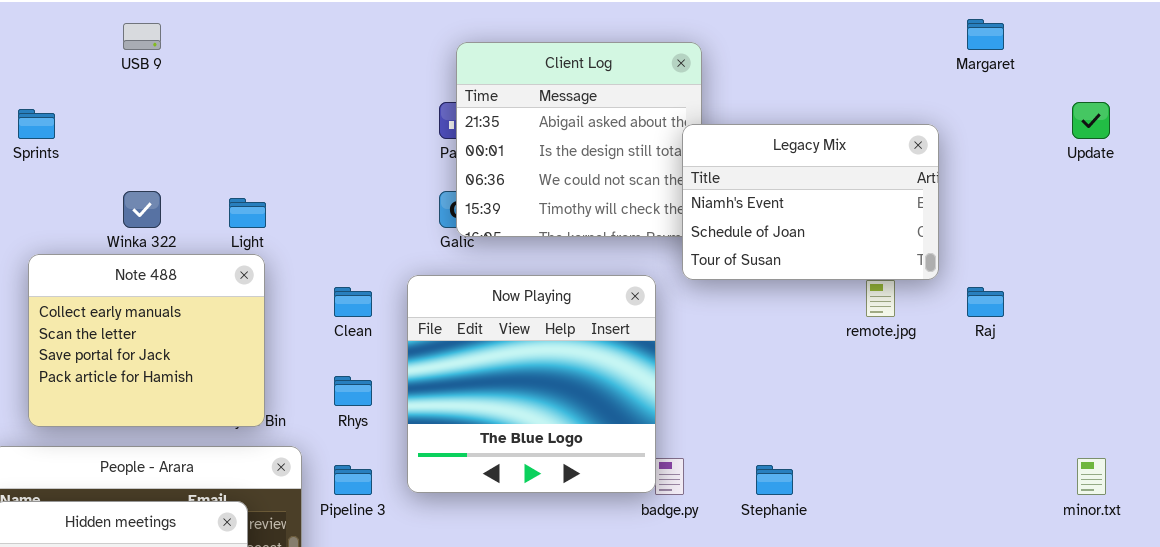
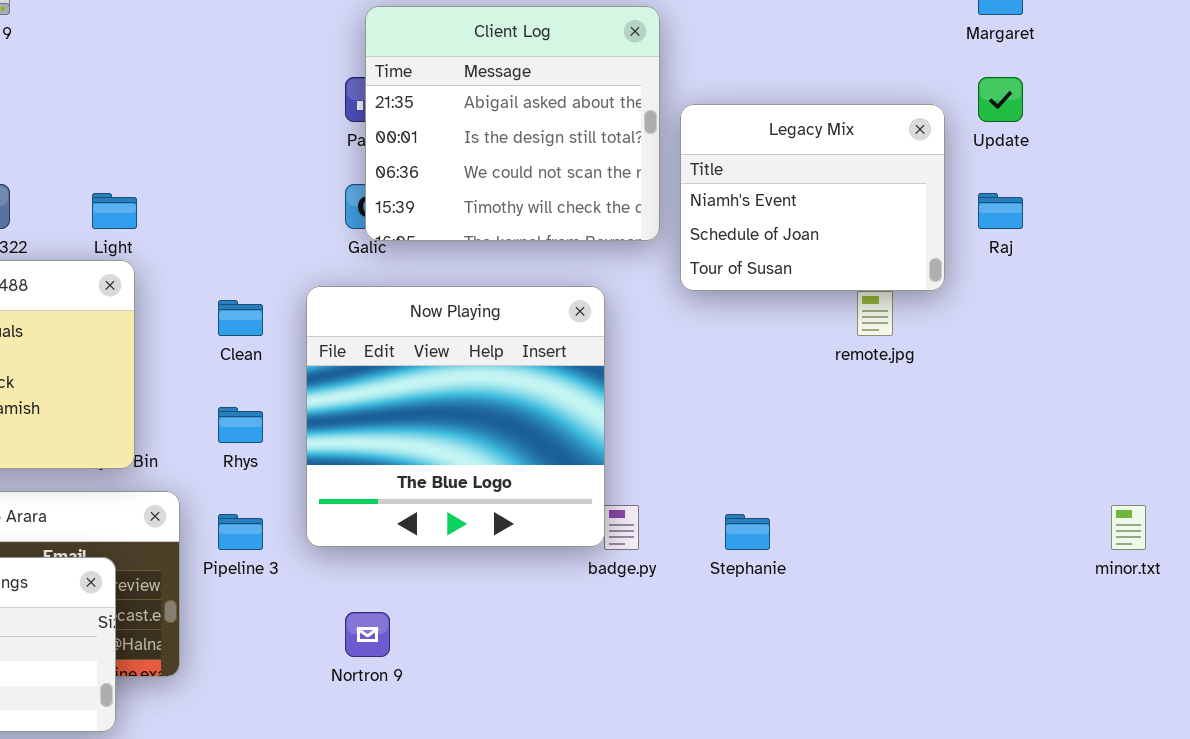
Update: [1072,102,1110,139] -> [978,77,1023,122], moved
Legacy Mix: [682,124,939,280] -> [680,104,945,291], resized
Raj: [967,287,1004,317] -> [978,193,1023,229], moved

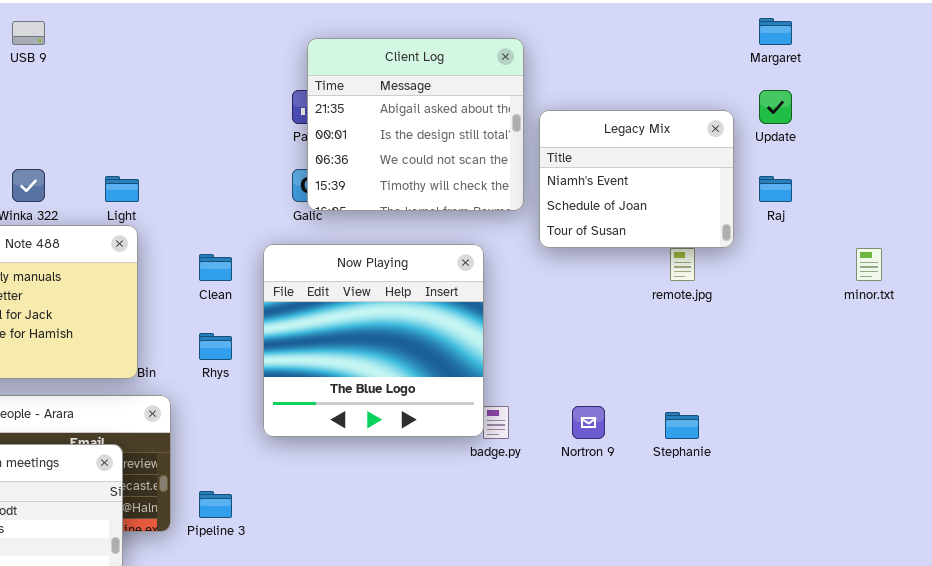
minor.txt: [1111,505,1146,550] -> [856,248,882,281], moved
Pipeline 3: [218,514,263,550] -> [199,491,232,518], moved
Stephanie: [725,514,770,550] -> [665,412,699,439], moved
Nortron 9: [345,612,390,657] -> [572,406,605,439], moved

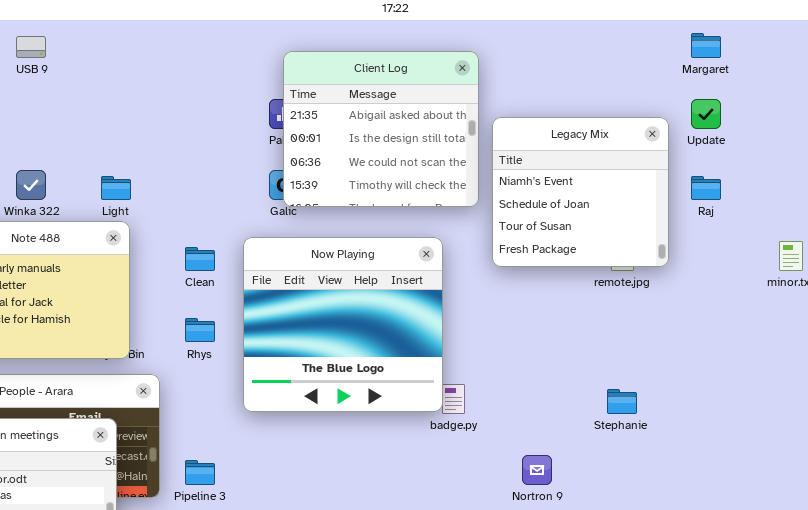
Legacy Mix: [539,110,734,248] -> [492,117,669,267], resized
Nortron 9: [572,406,605,439] -> [522,455,552,485], moved

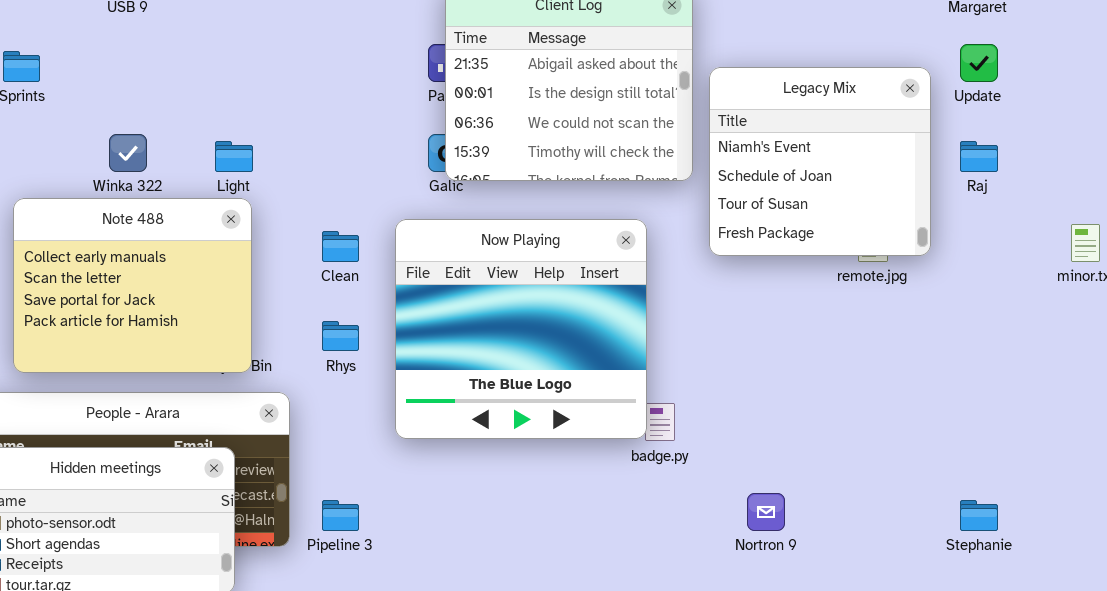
Stephanie: [607,389,637,414] -> [960,500,998,531], moved

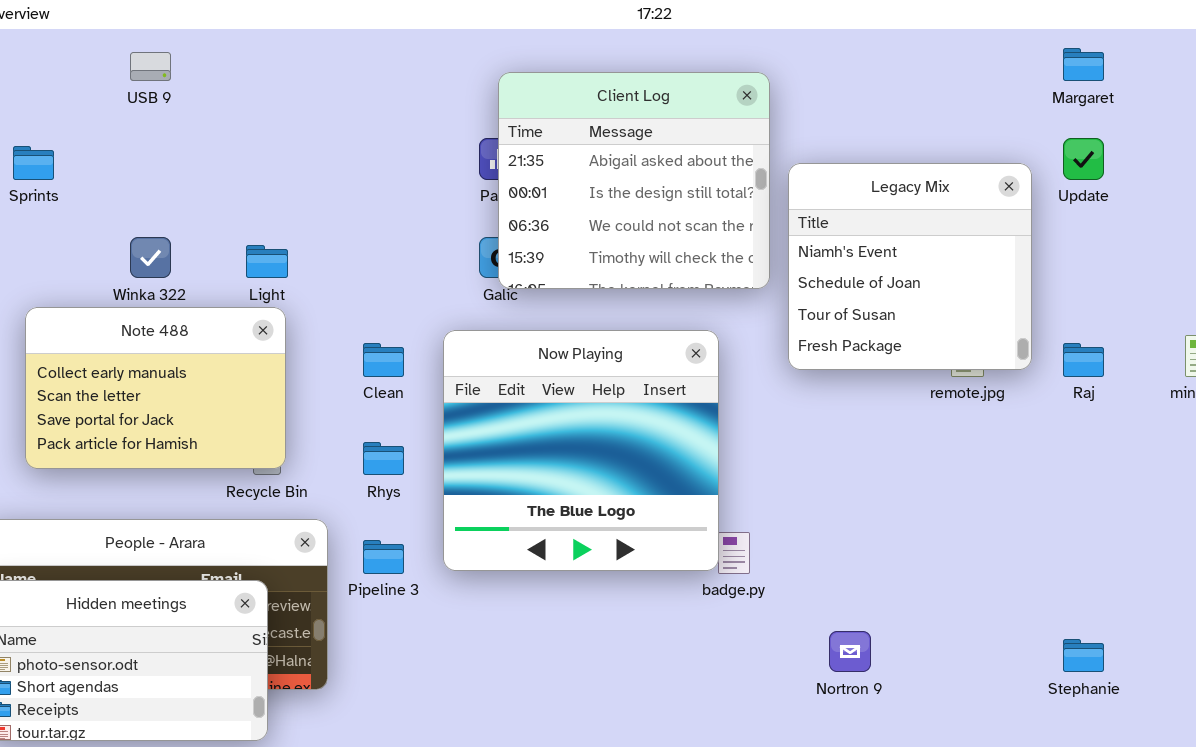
Raj: [960,141,998,172] -> [1063,343,1104,377], moved
Note 488: [13,198,252,373] -> [25,307,286,469], resized
Pipeline 3: [322,500,359,531] -> [363,540,404,574], moved

